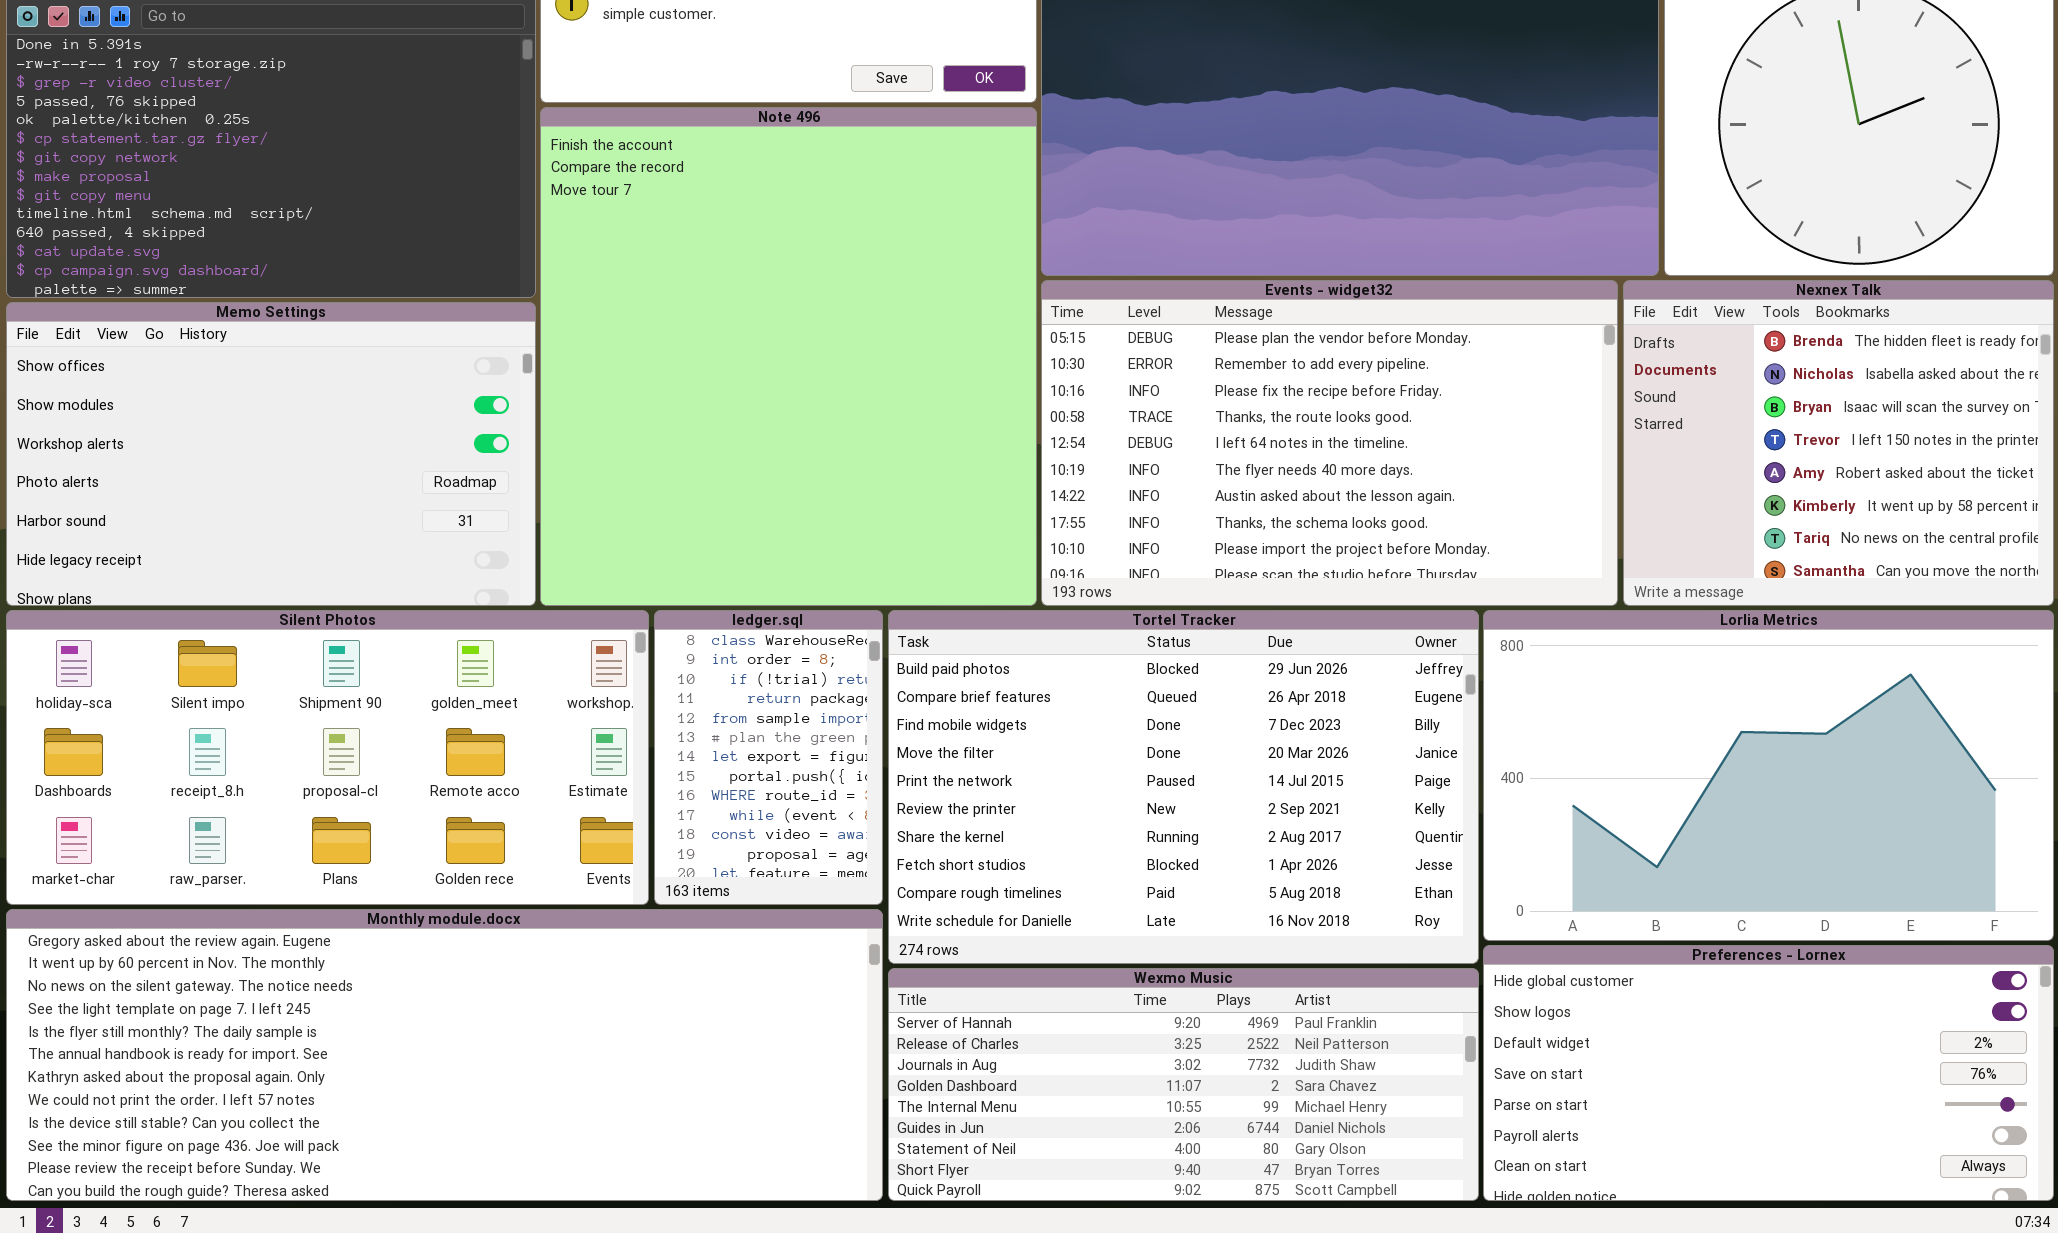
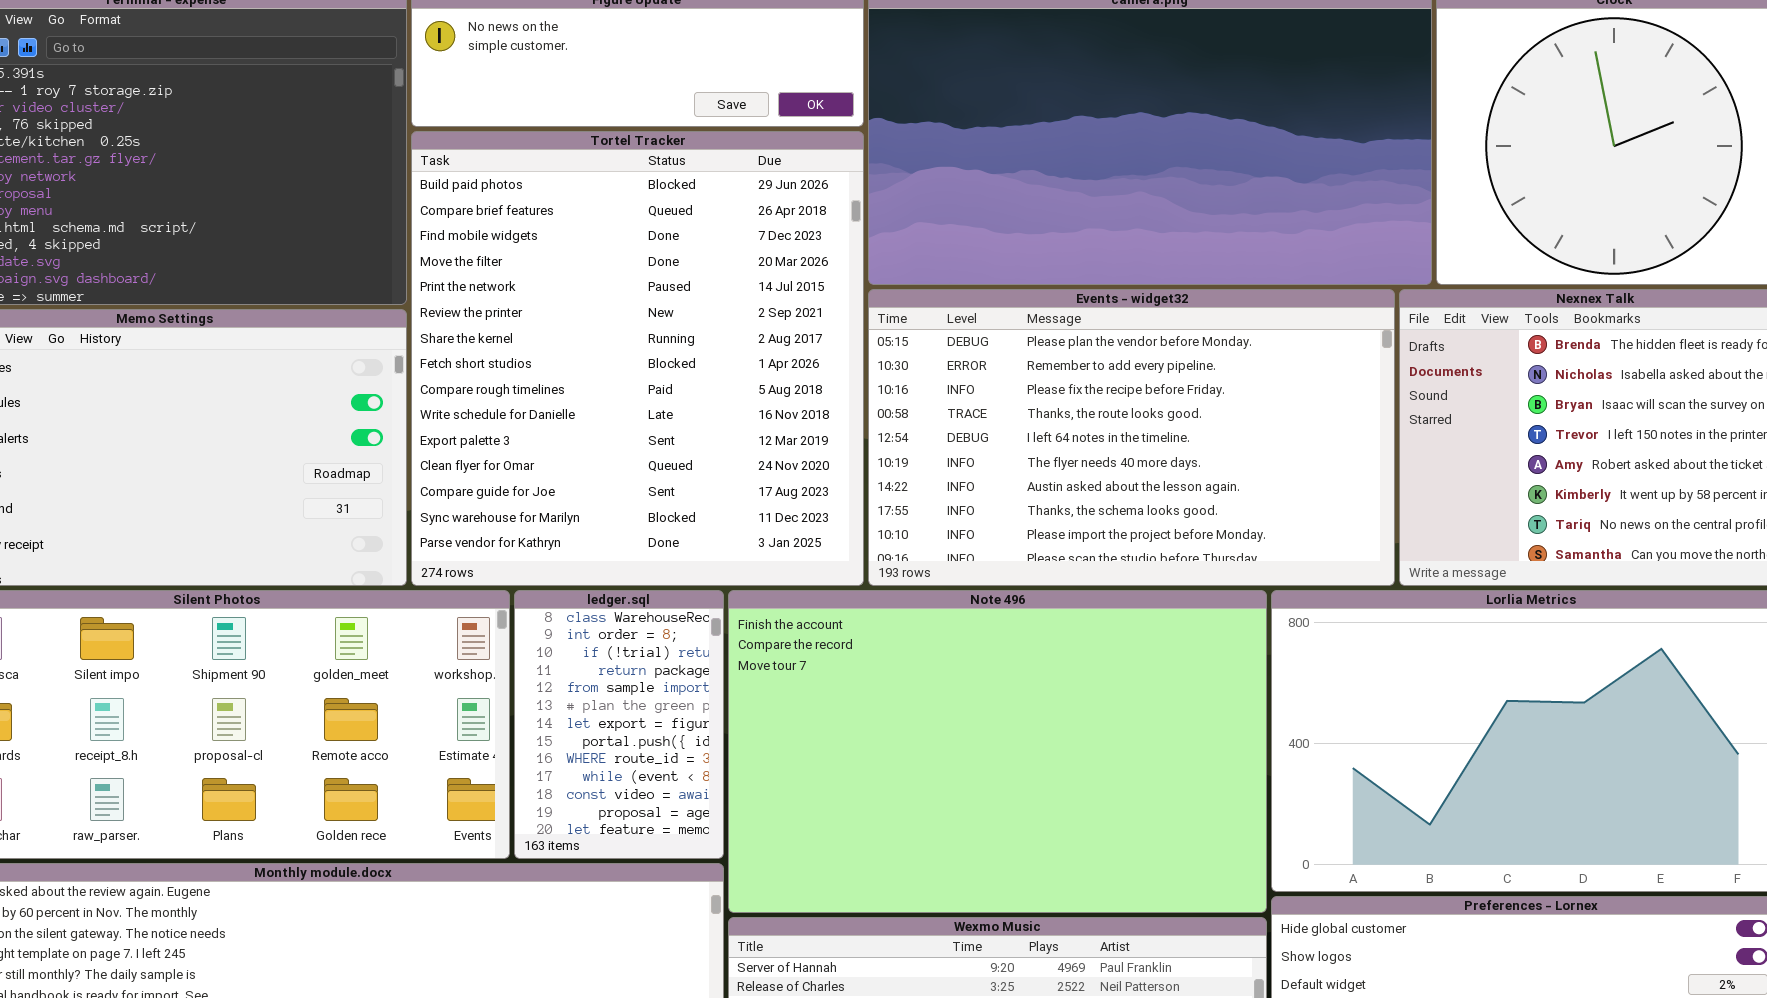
Note 496: [540,107,1037,606] -> [728,590,1267,913], moved, resized
Tortel Tracker: [888,610,1479,964] -> [411,131,864,586], moved, resized

